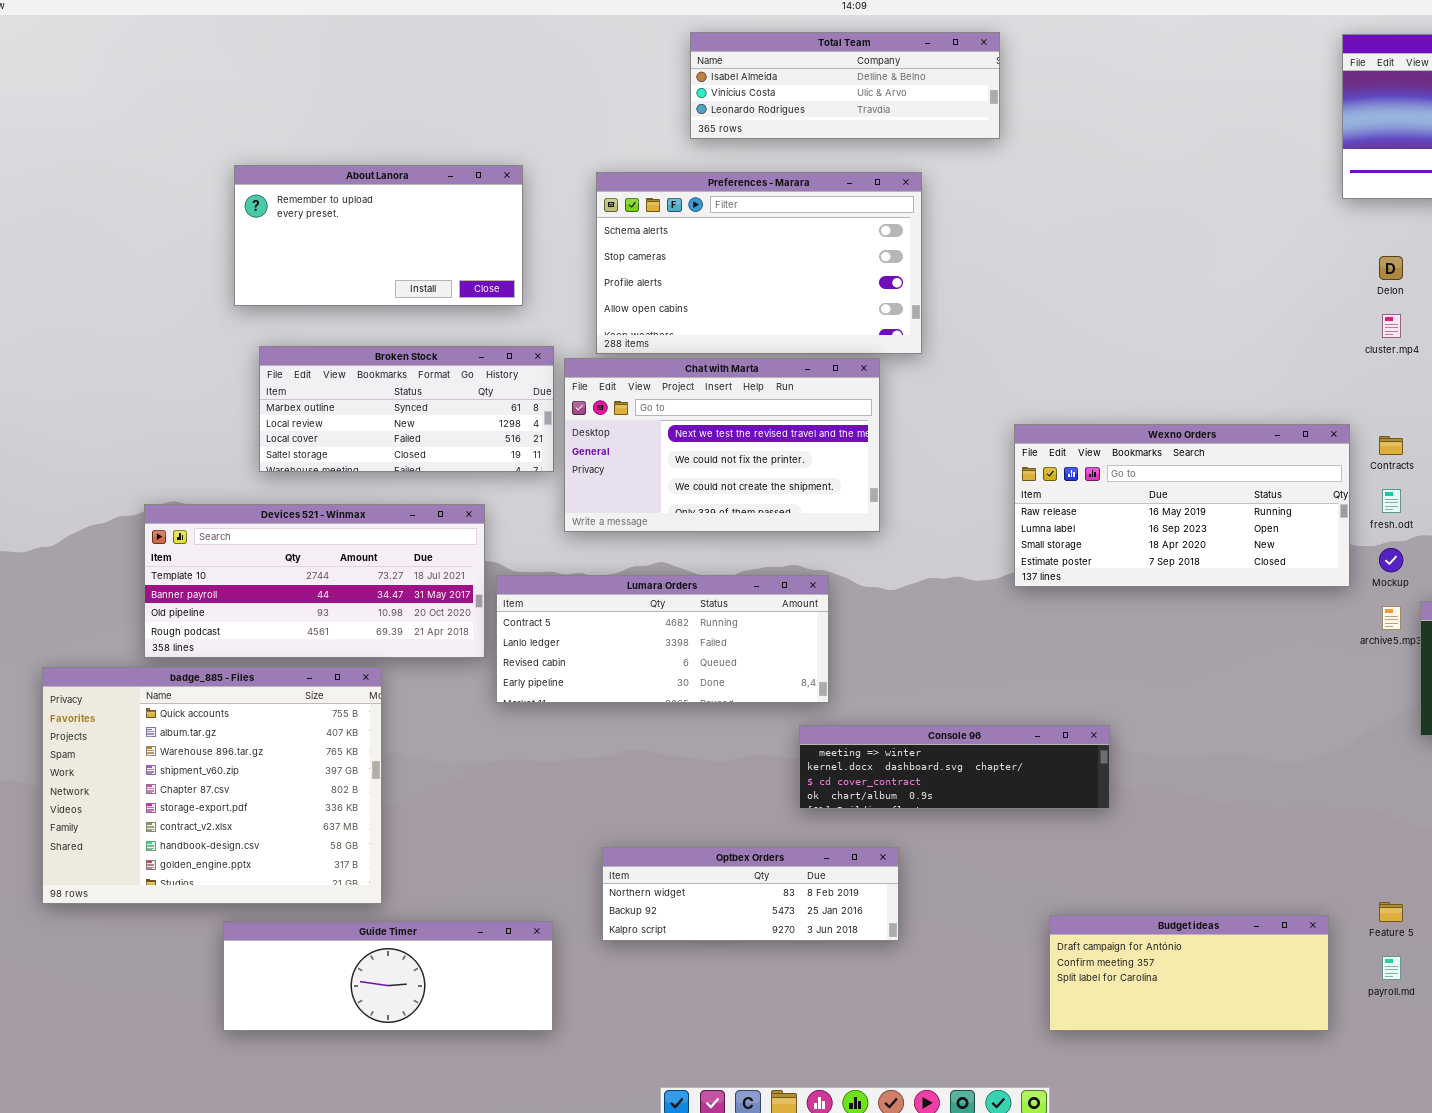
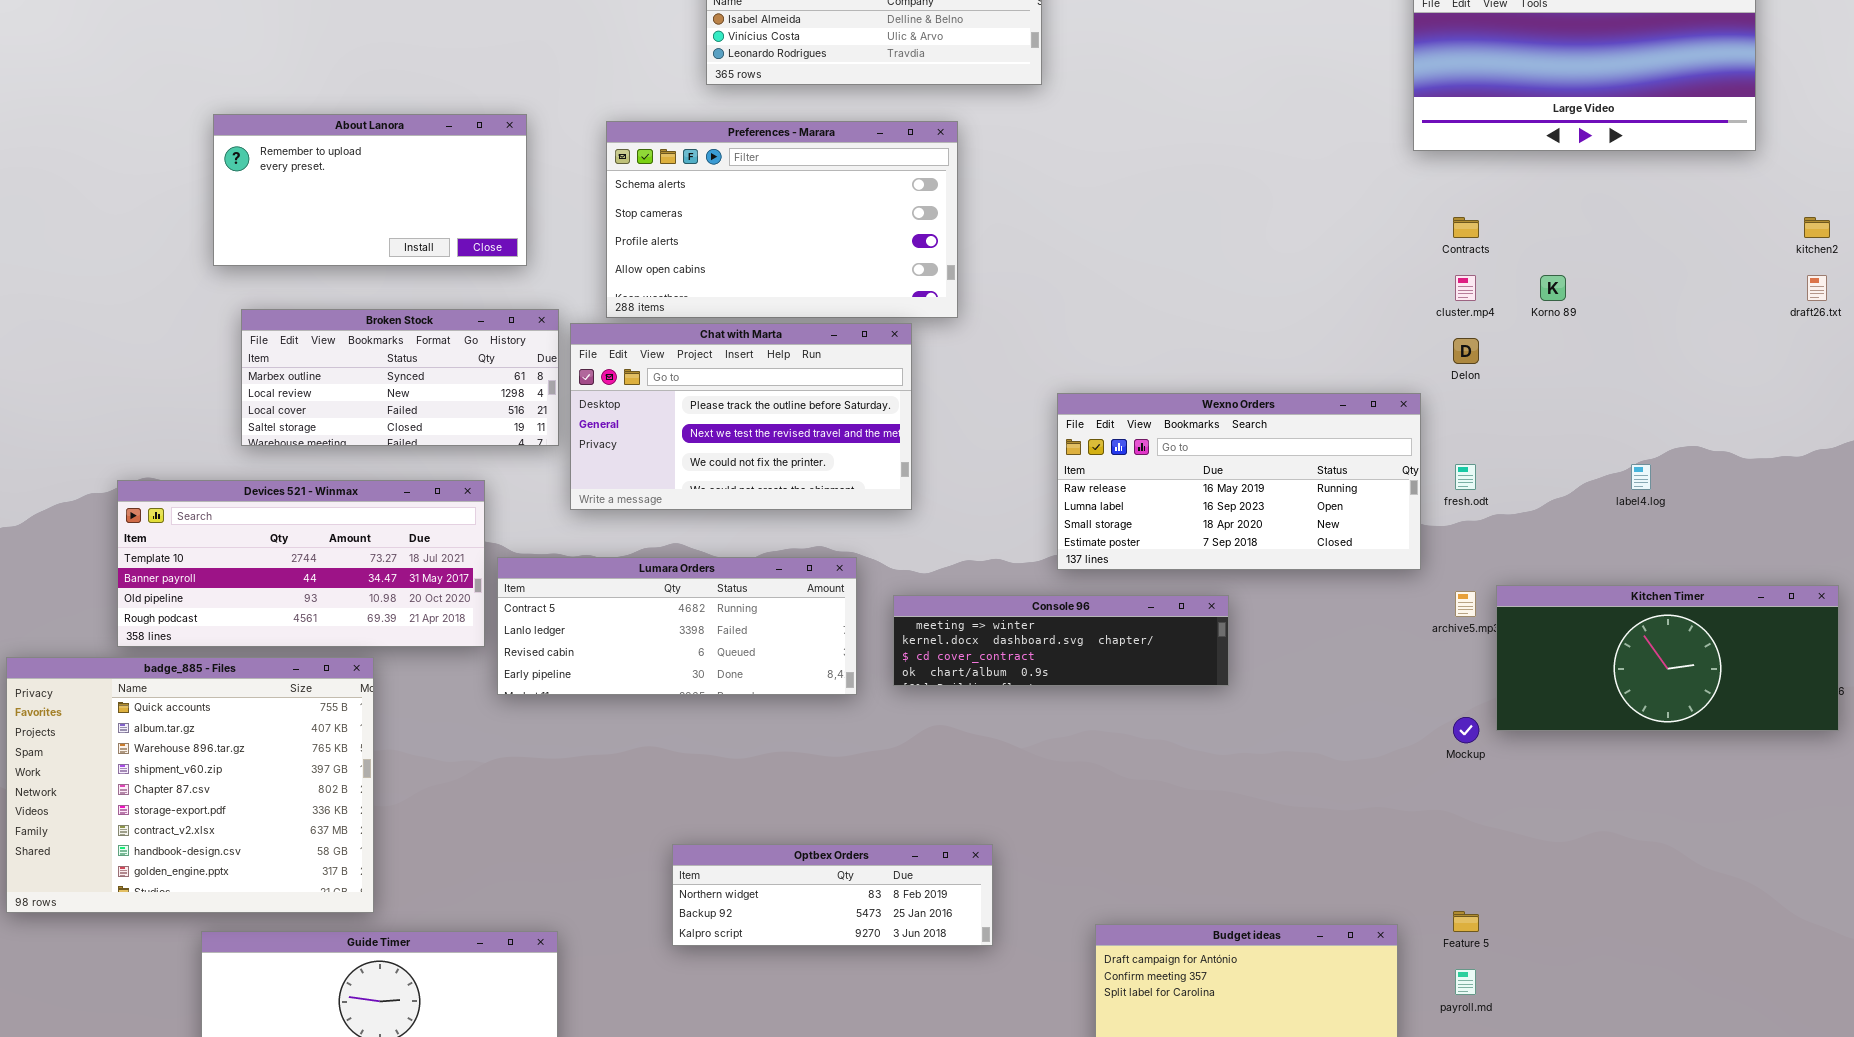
Delon: [1379,256,1403,280] -> [1453,338,1479,364], moved
Chat with Marta: [564,358,880,532] -> [570,323,912,510], scrolled up 1 row
Contracts: [1379,436,1403,455] -> [1453,217,1479,238], moved
Mockup: [1379,548,1403,572] -> [1453,717,1479,743], moved
Console 96: [799,725,1110,809] -> [893,595,1229,686], moved
Optbex Orders: [602,847,899,941] -> [672,844,993,946], moved

